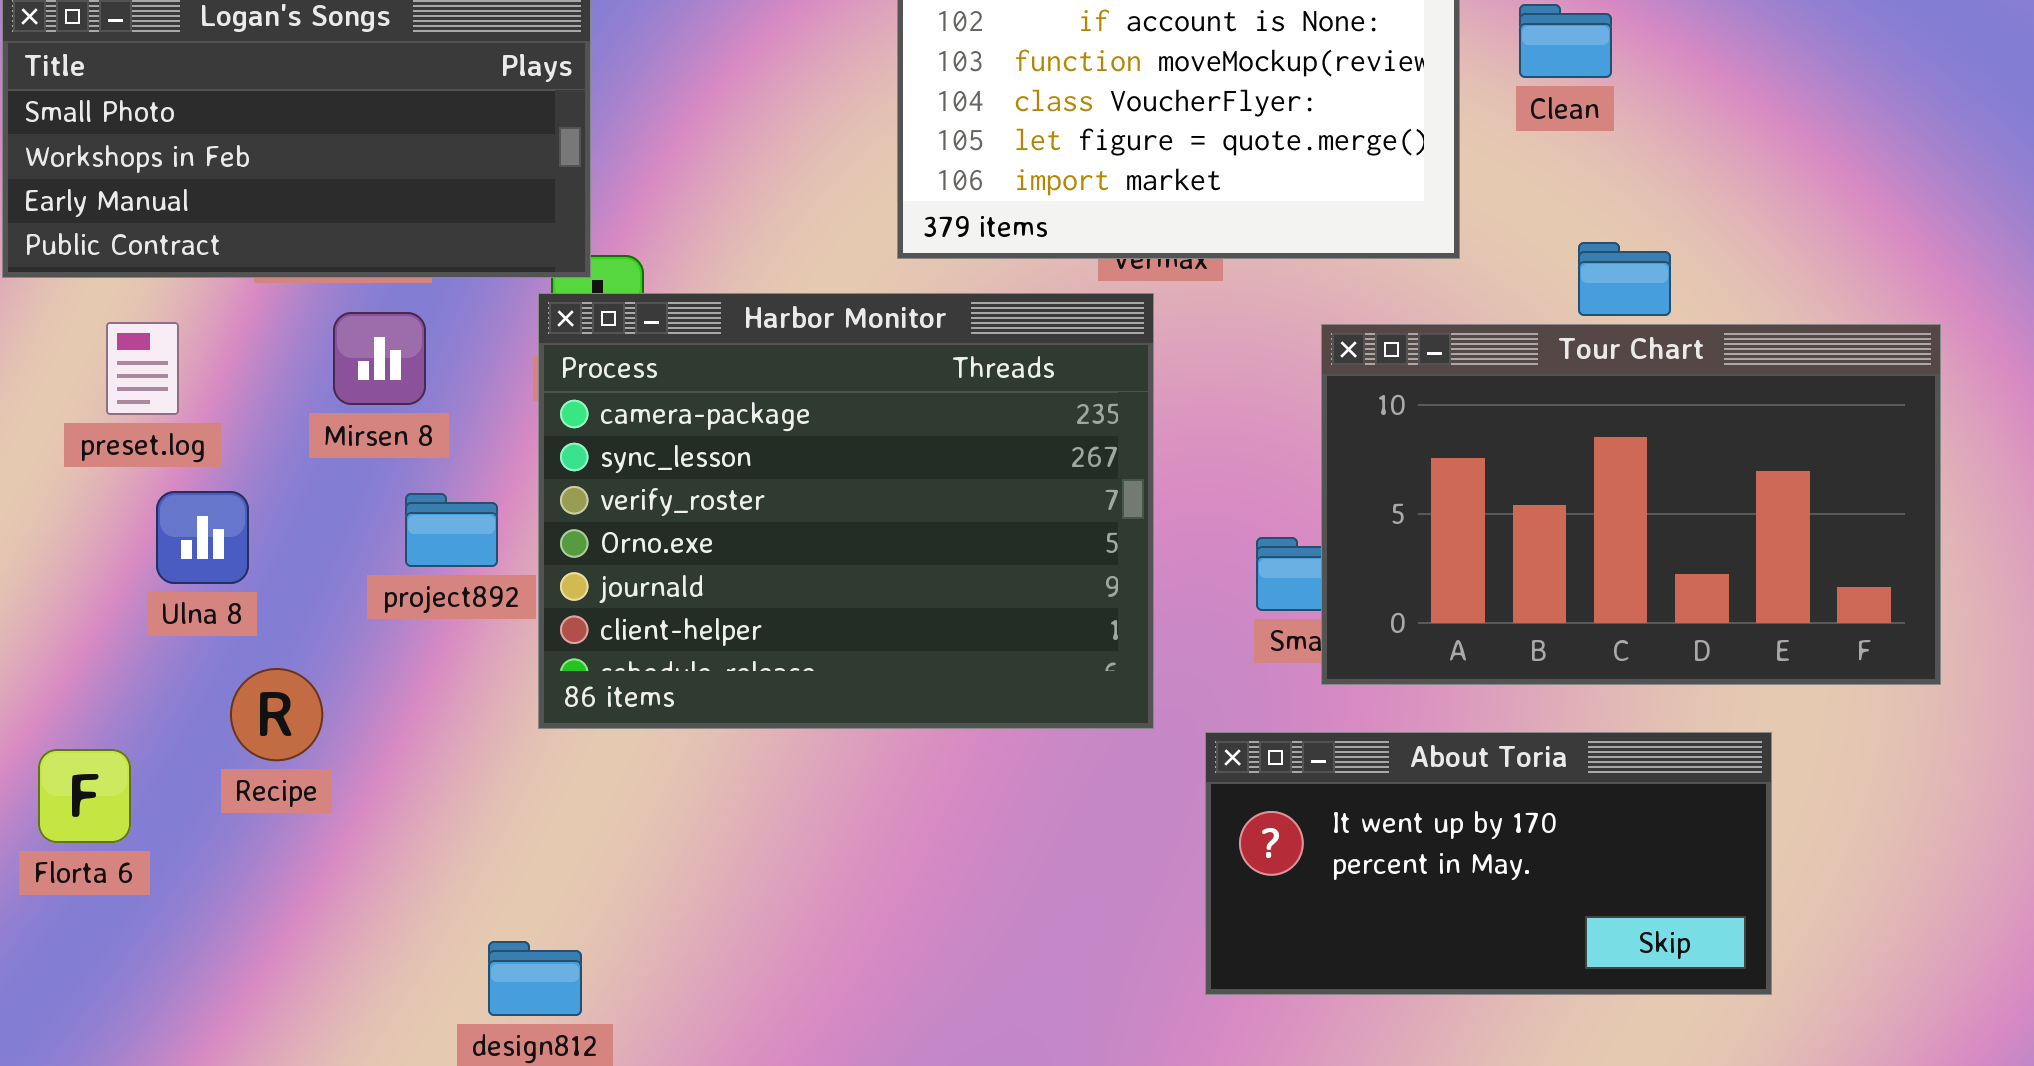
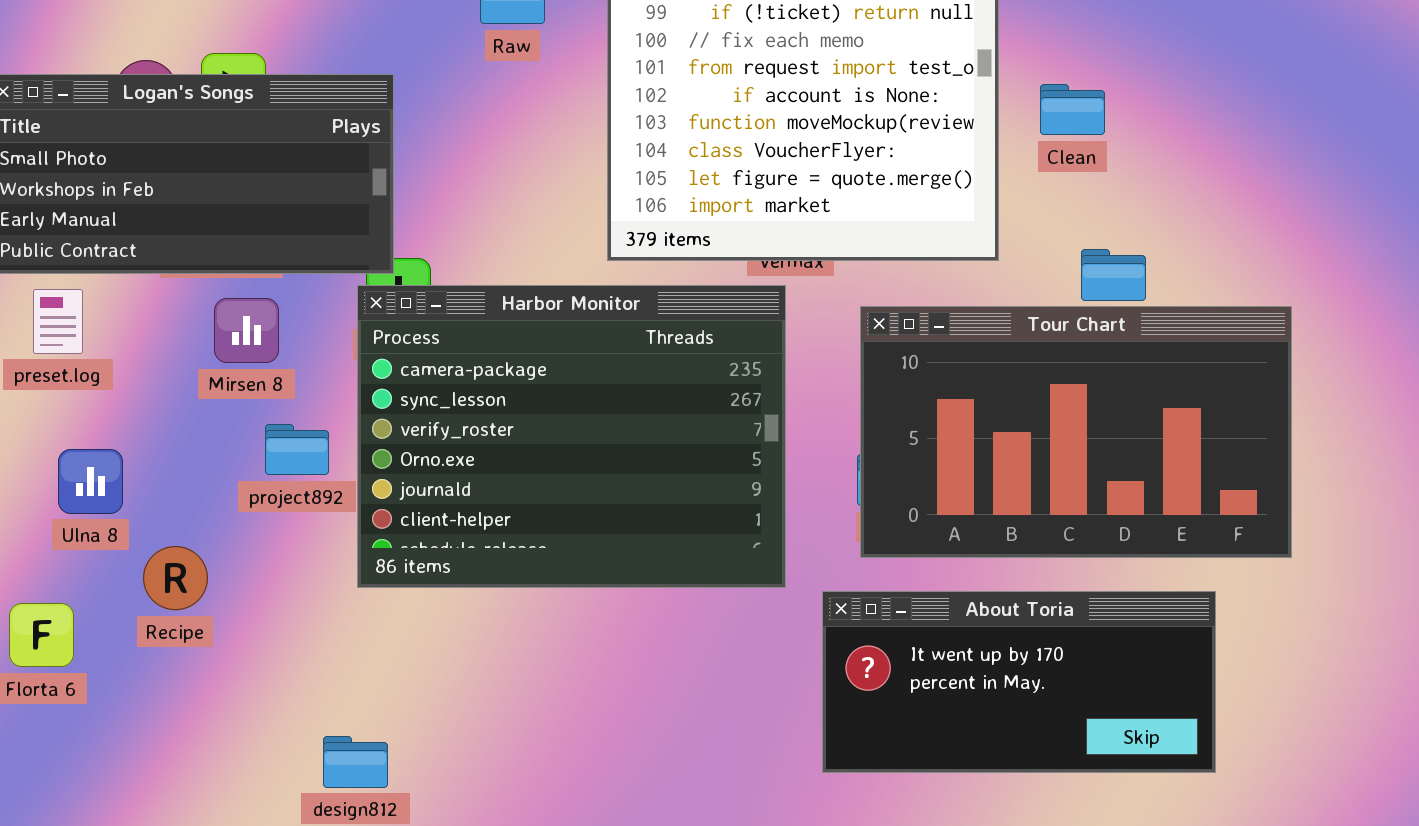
preset.log: [106,322,179,415] -> [33,289,83,354], moved
Tour Chart: [1321,324,1941,685] -> [860,306,1292,558], moved
Ulna 8: [156,491,249,584] -> [58,449,123,514], moved

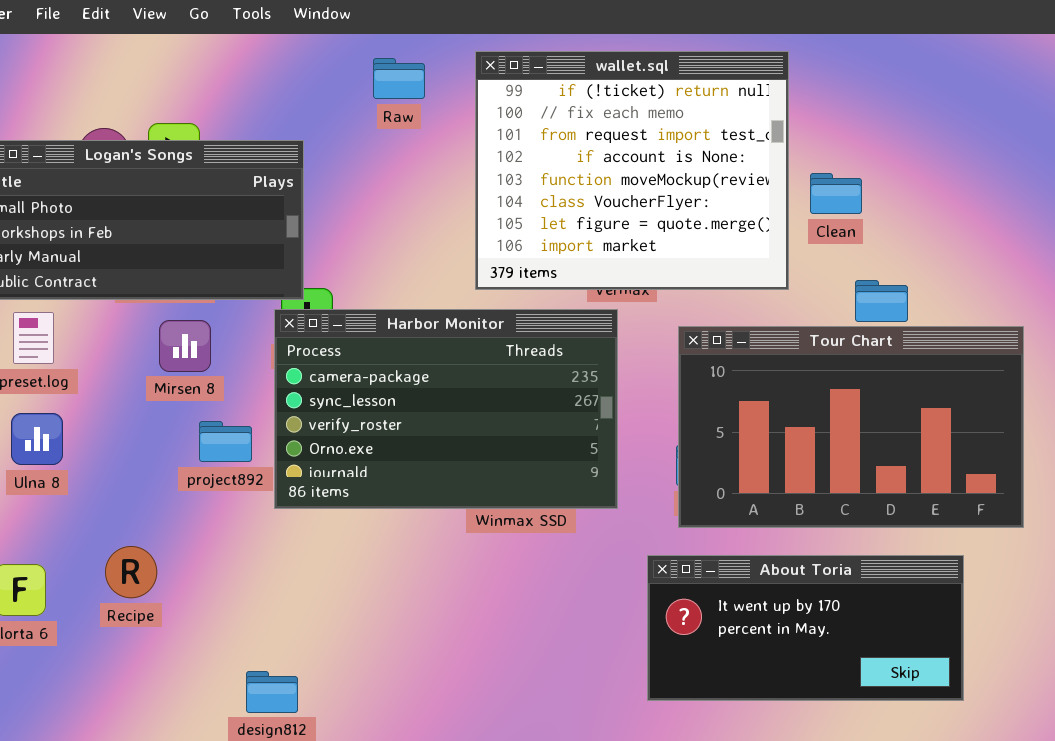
Clean: [1040,84,1105,135] -> [810,173,862,214], moved
Harbor Monitor: [357,285,786,588] -> [274,309,618,509], resized
Ulna 8: [58,449,123,514] -> [11,413,63,465], moved
Recipe: [143,546,208,610] -> [105,546,157,598], moved

